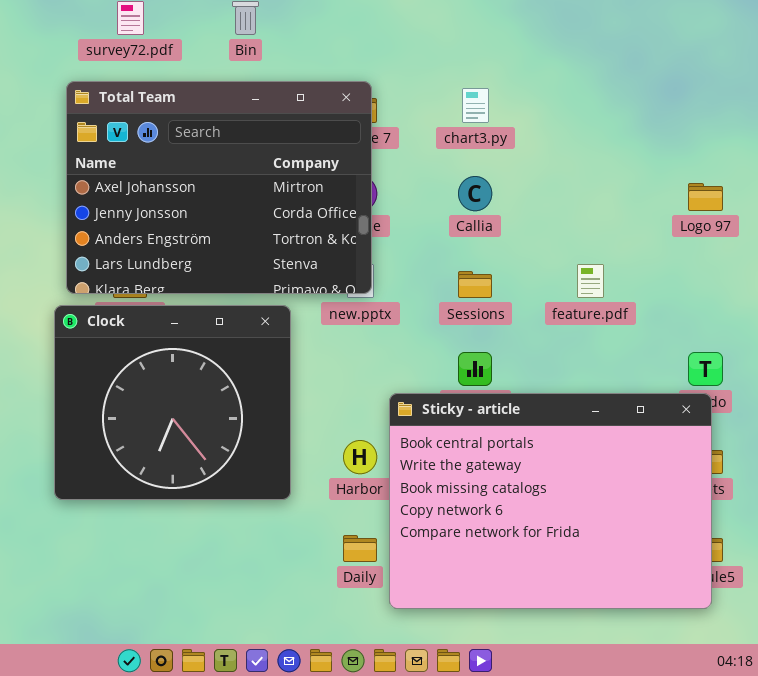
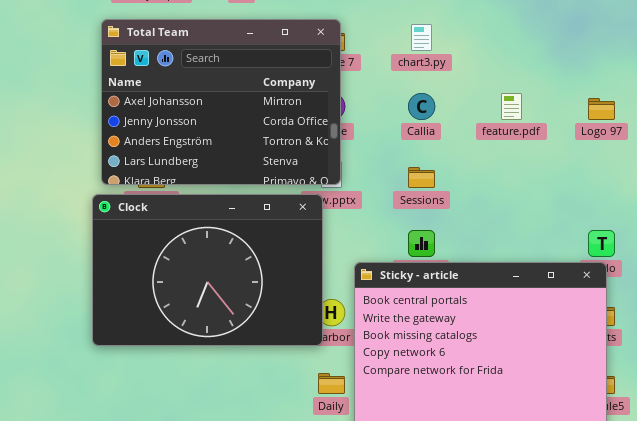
feature.pdf: [577,264,604,298] -> [501,93,522,120], moved
Clock: [54,305,291,500] -> [92,194,323,346], resized

